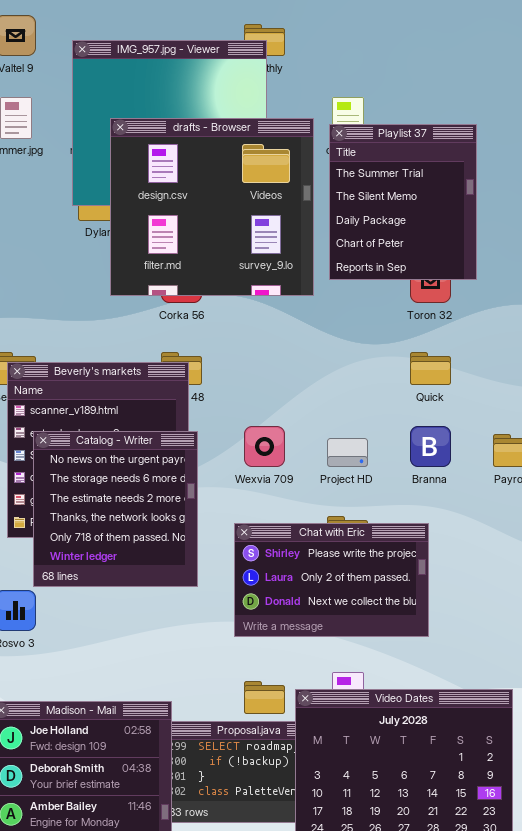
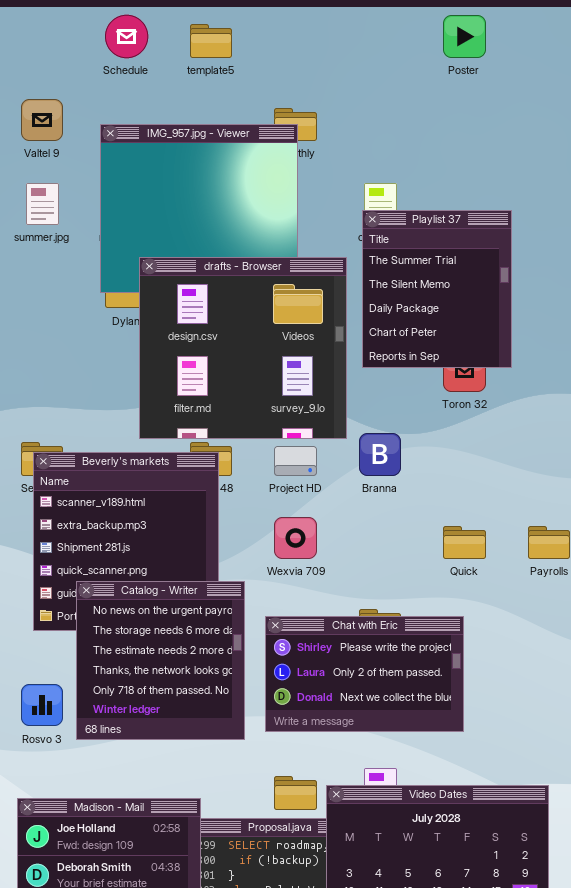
drafts - Browser: [110,118,314,296] -> [139,257,347,439], moved
Quick: [410,352,451,385] -> [443,526,486,559], moved
Branna: [410,426,451,467] -> [359,433,401,476], moved
Catalog - Writer: [33,431,198,587] -> [76,581,245,740], moved
Project HD: [327,438,368,467] -> [274,446,317,476], moved

